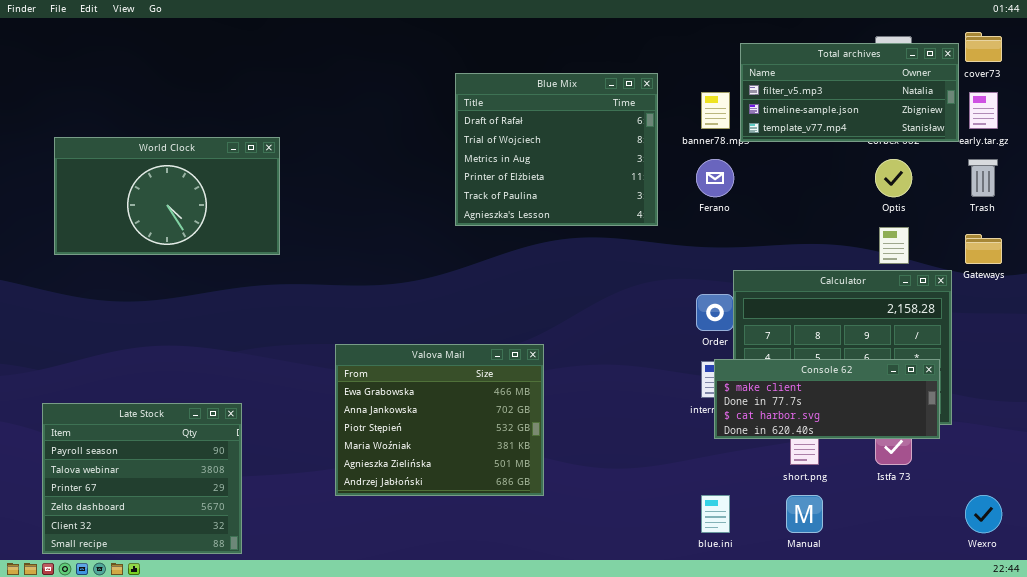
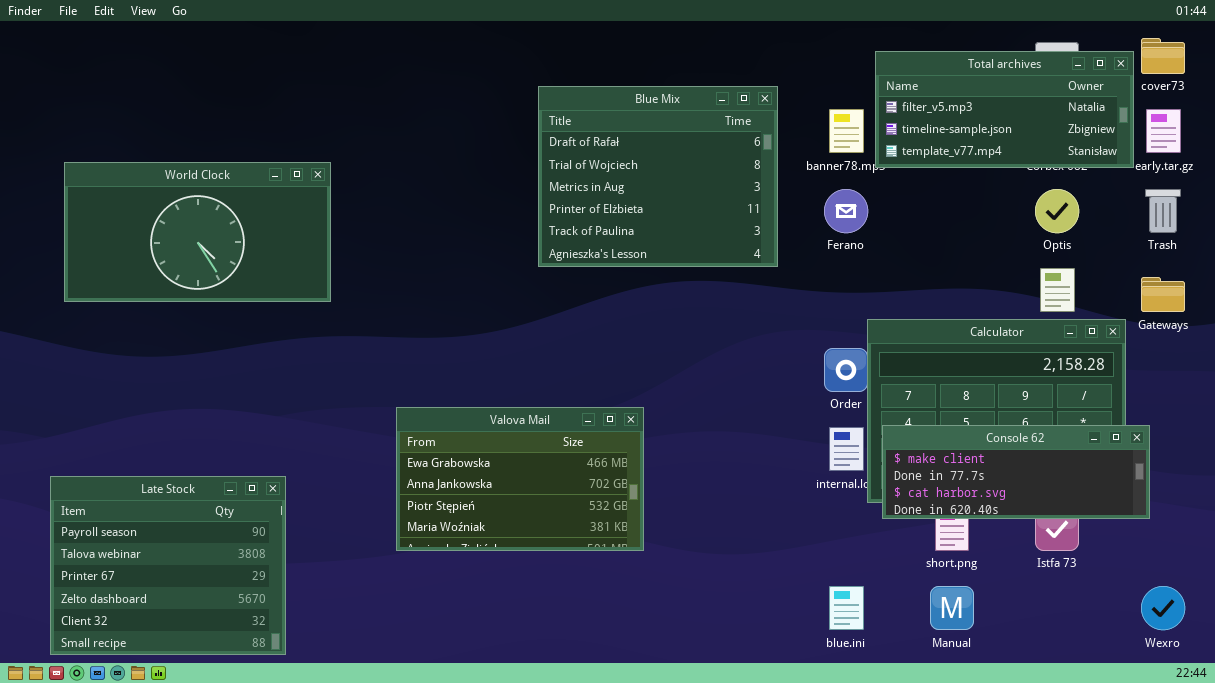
Valova Mail: [335,344,544,496] -> [396,407,644,551], resized
Console 62: [714,359,940,439] -> [882,425,1150,519], moved

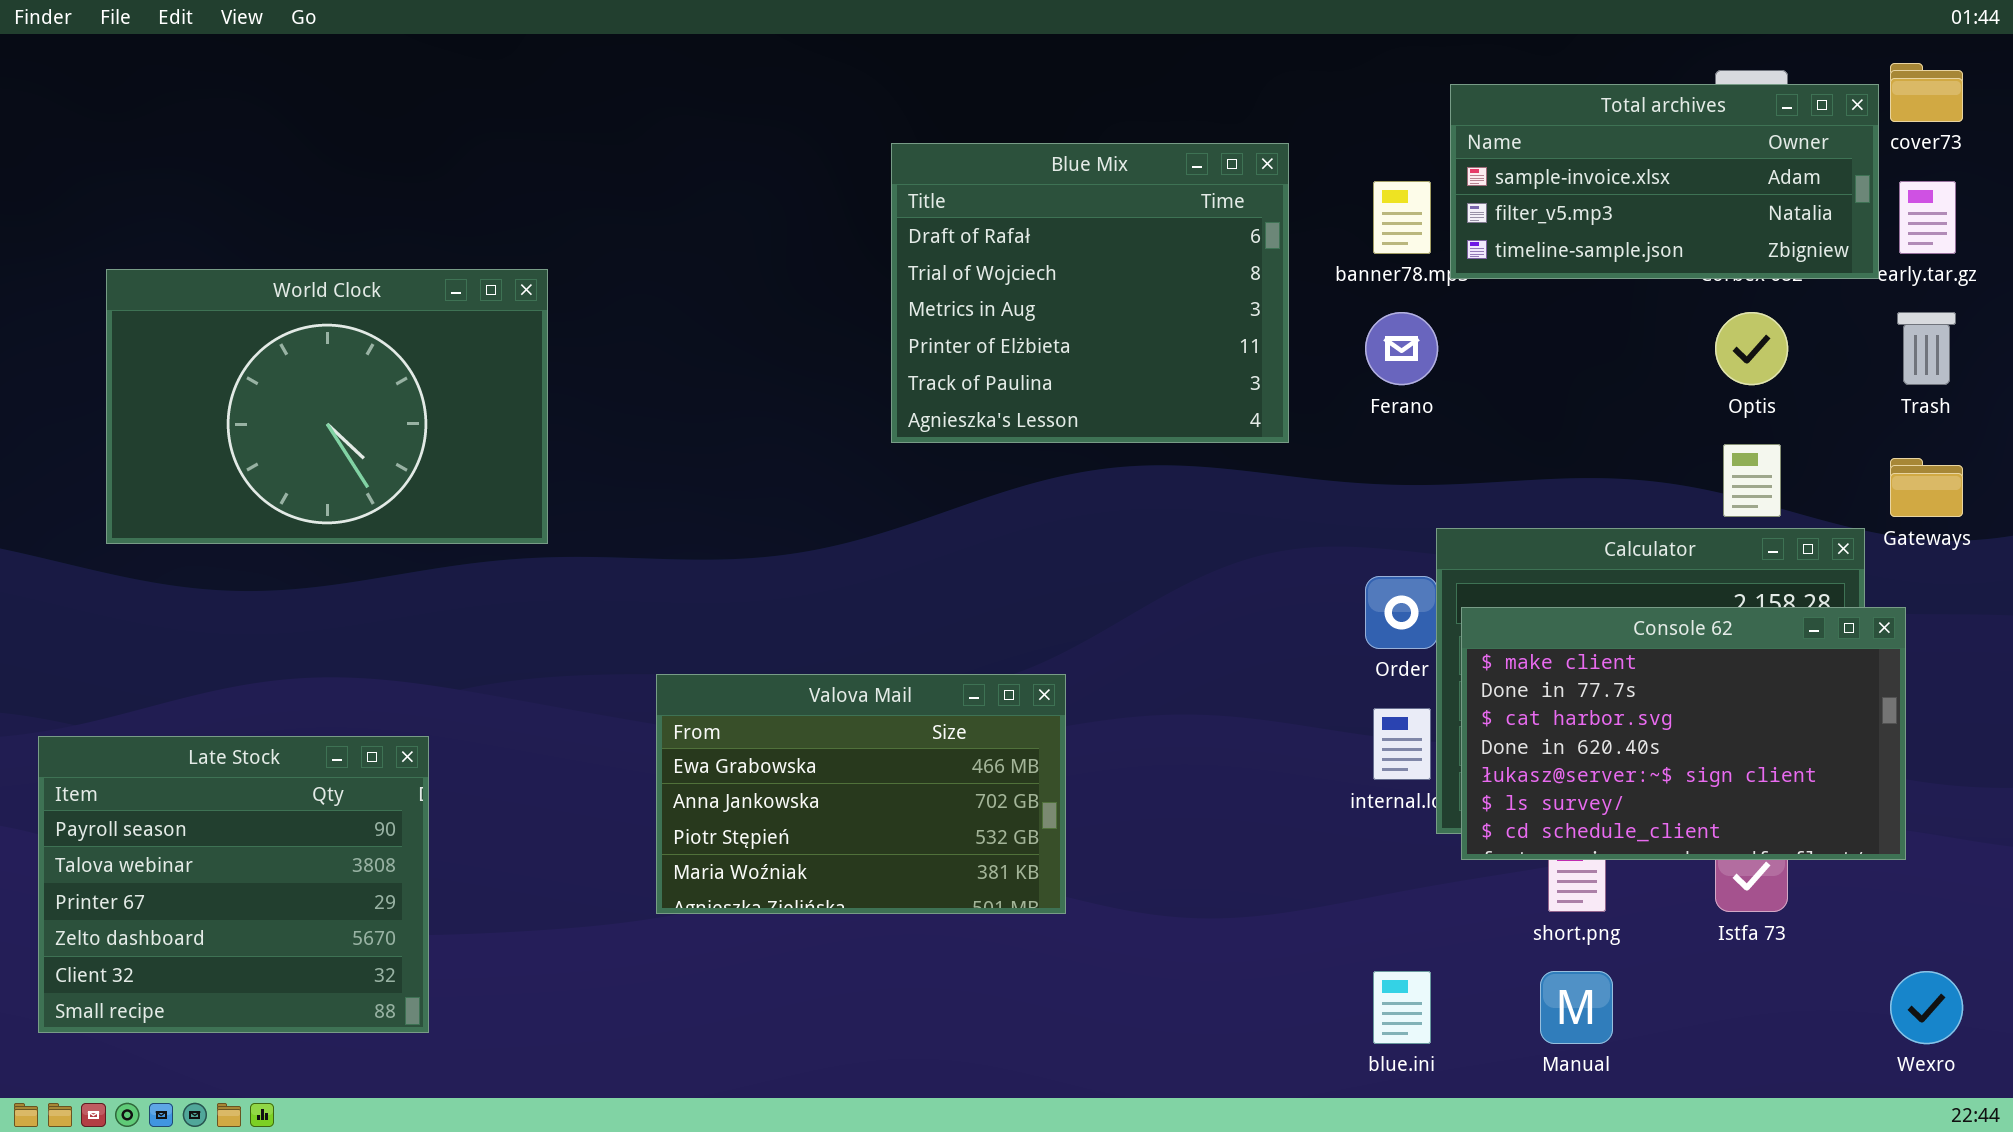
Total archives: [875,51,1134,168] -> [1450,84,1879,279], scrolled up 1 row
World Clock: [64,162,331,302] -> [106,269,548,544], resized
Console 62: [882,425,1150,519] -> [1461,607,1906,860], resized
Late Stock: [50,476,286,655] -> [38,736,429,1033], moved

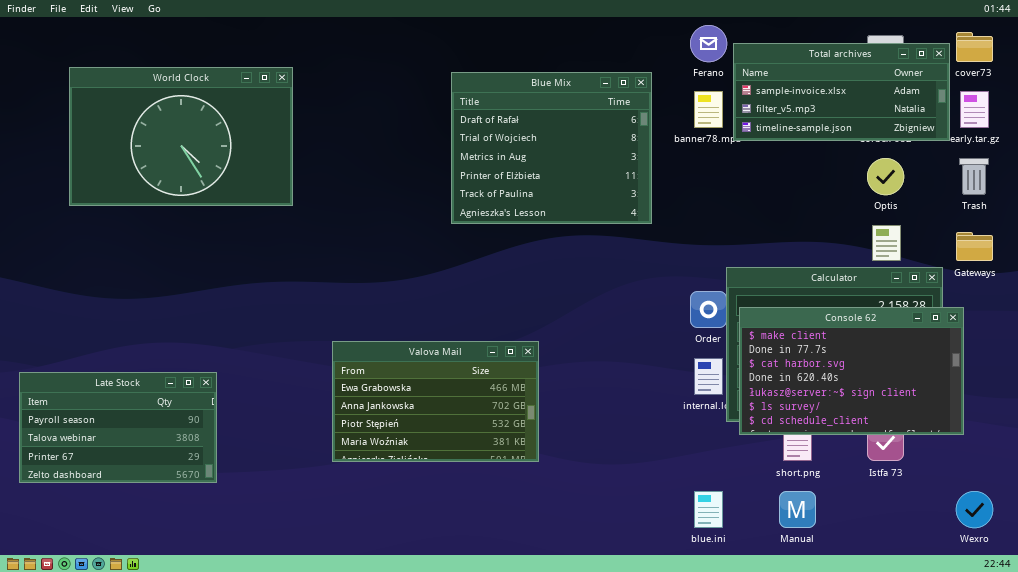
World Clock: [106,269,548,544] -> [69,67,293,206], moved
Ferano: [1365,312,1438,385] -> [690,25,727,62], moved
Late Stock: [38,736,429,1033] -> [19,372,217,483], resized

